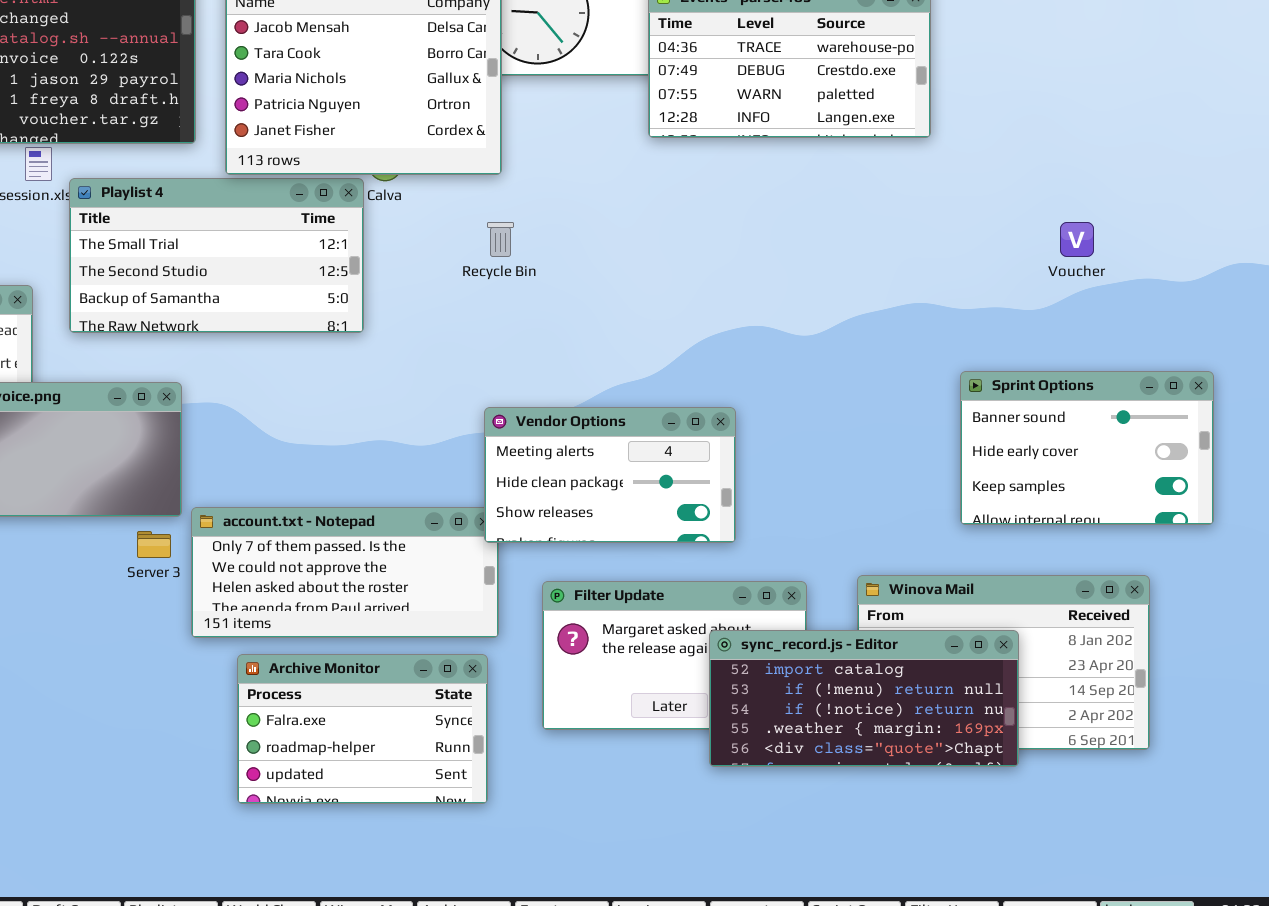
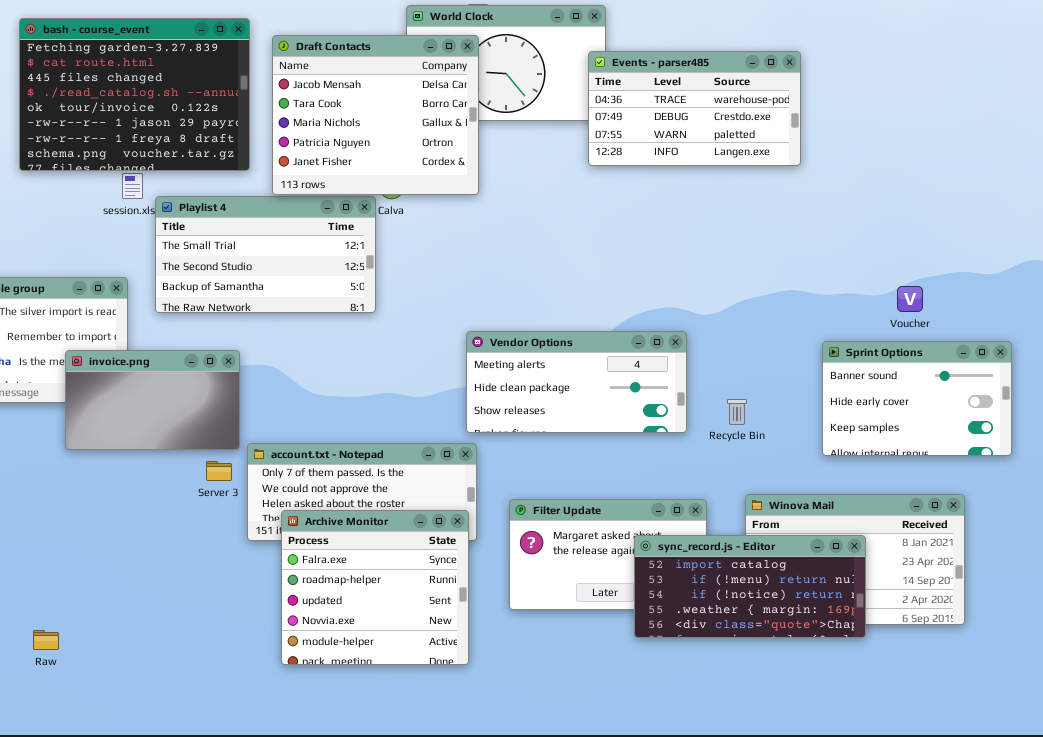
Recycle Bin: [487,222,514,257] -> [727,399,747,425], moved
Voucher: [1060,222,1094,257] -> [897,286,923,312], moved
Vendor Options: [484,407,736,543] -> [466,331,687,433], moved, resized
Archive Monitor: [237,654,488,804] -> [281,510,469,665], resized

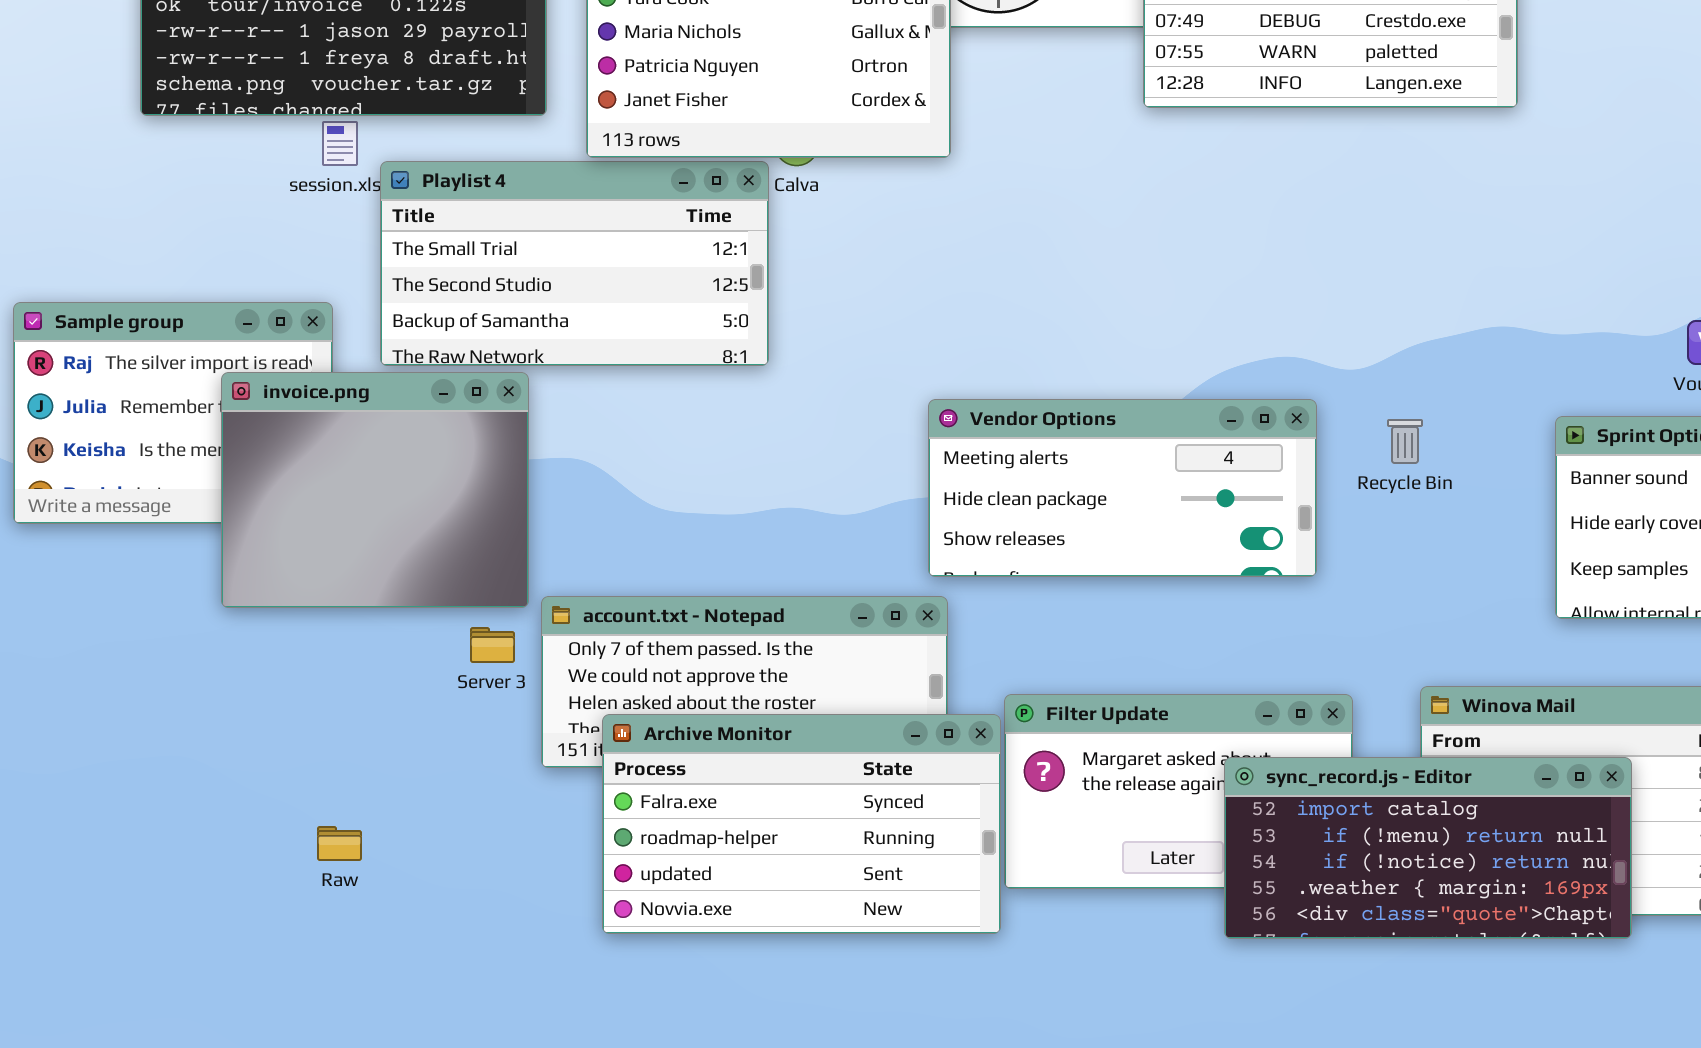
invoice.png: [65,350,240,450] -> [221,372,529,608], resized
Recycle Bin: [727,399,747,425] -> [1387,419,1423,464], moved
Archive Monitor: [281,510,469,665] -> [602,714,1001,934], resized
Raw: [33,630,59,650] -> [317,826,362,861], moved

